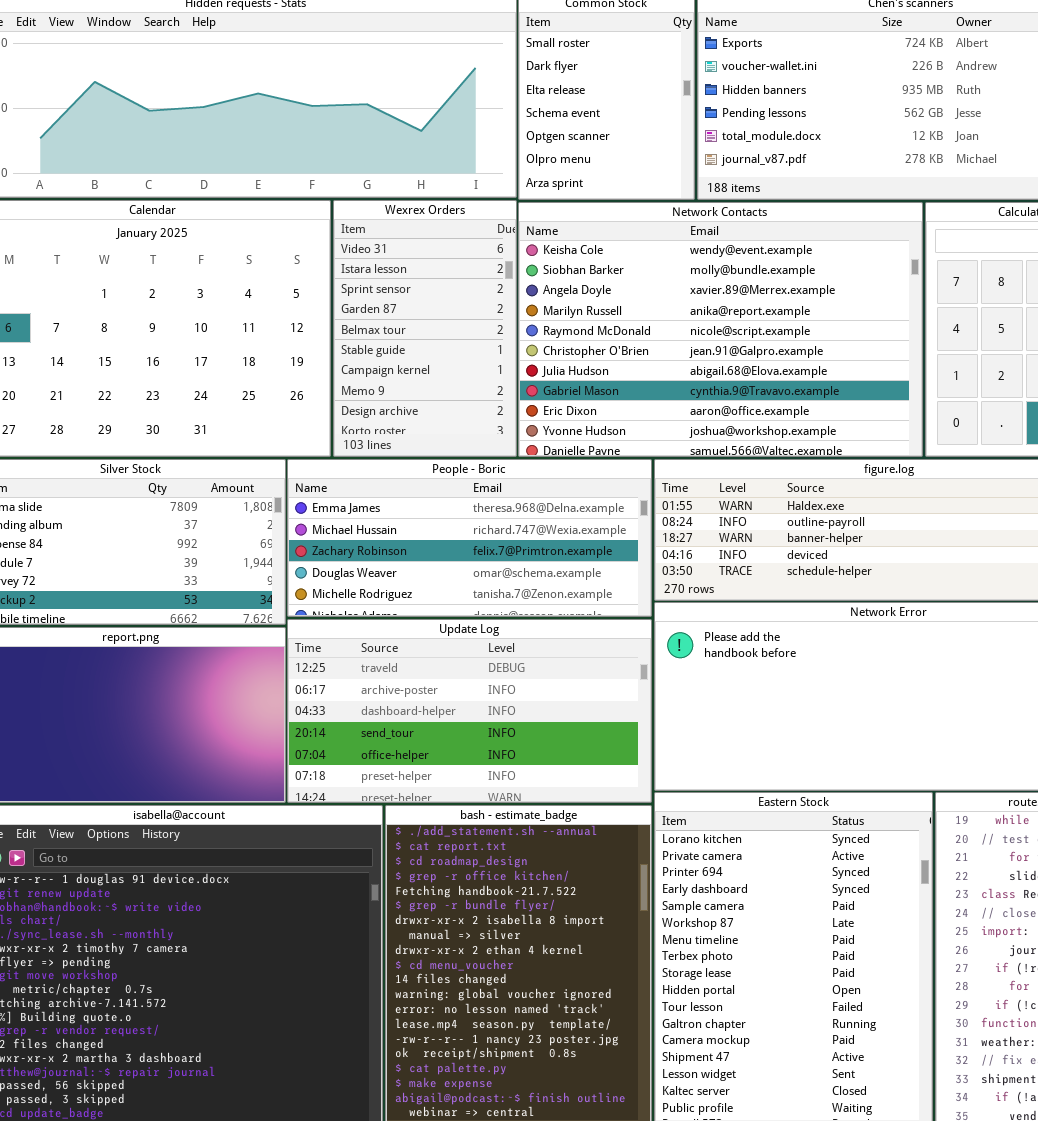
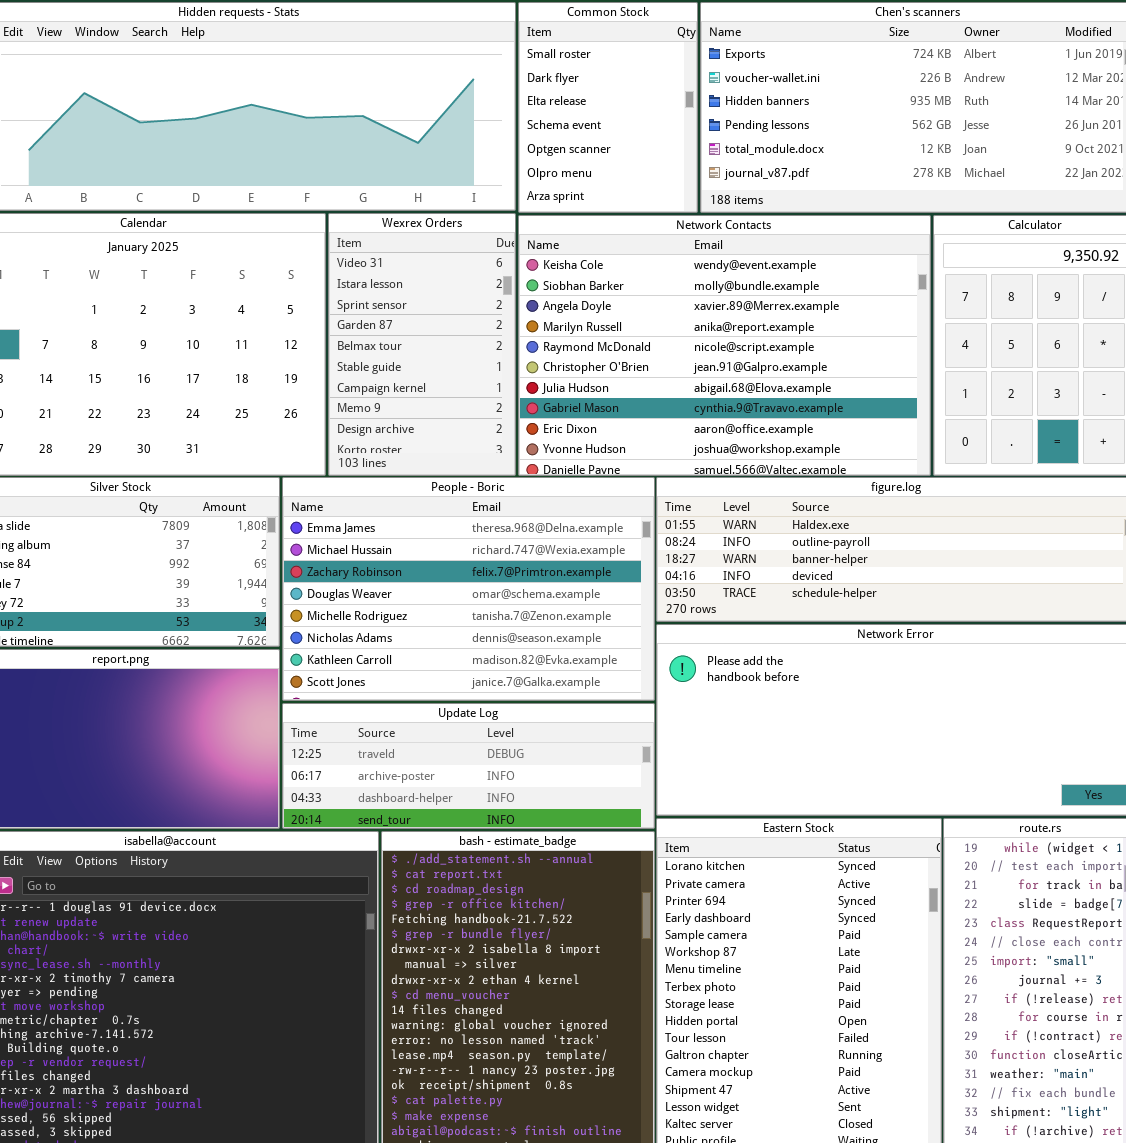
People - Boric: [287,459,652,617] -> [282,477,655,701], resized
Update Log: [287,619,652,803] -> [282,703,655,829], resized

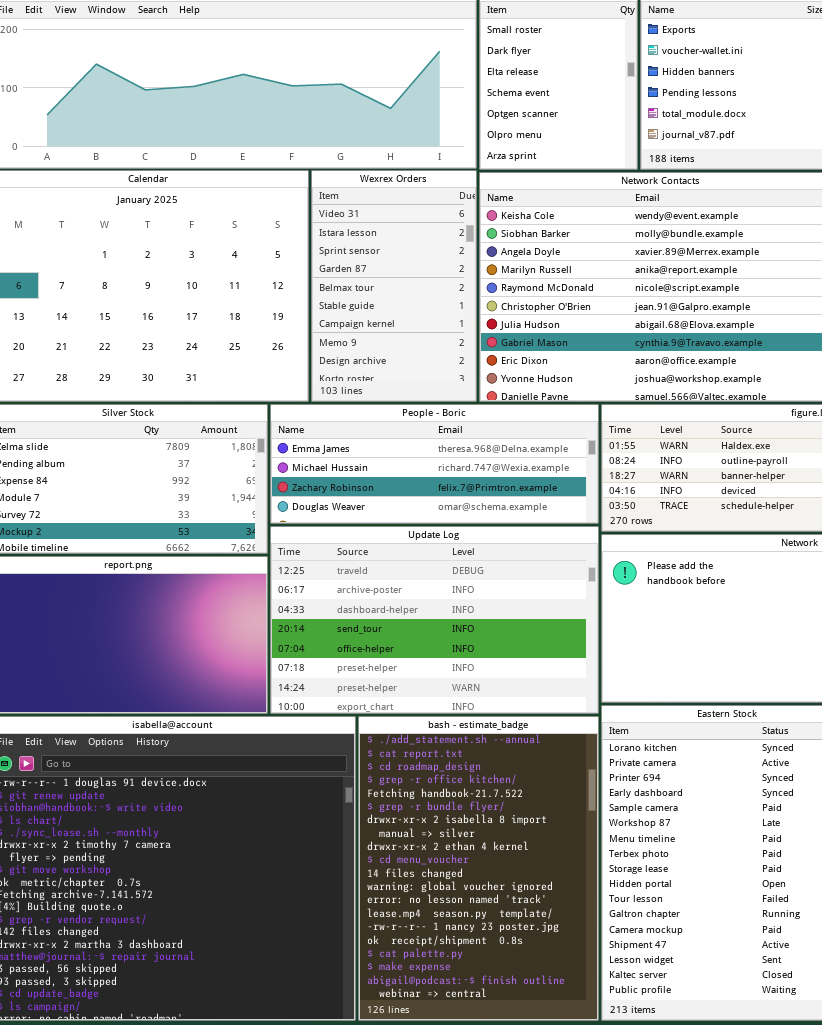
People - Boric: [282,477,655,701] -> [270,404,599,524], resized
Update Log: [282,703,655,829] -> [270,526,599,714], resized

